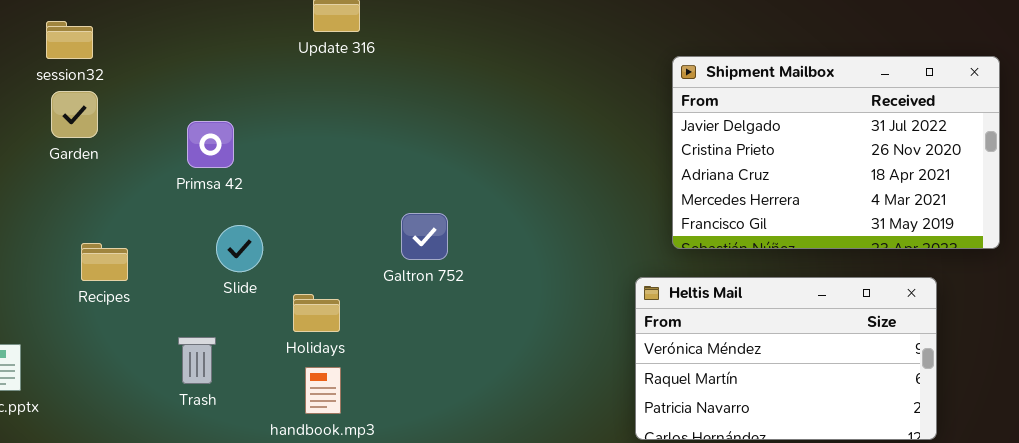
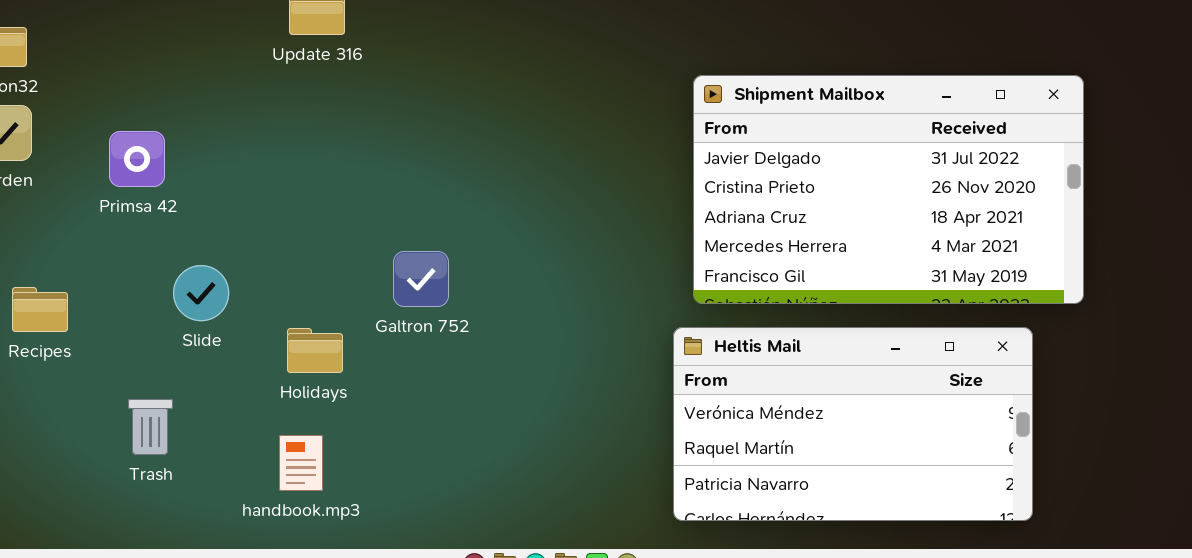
Shipment Mailbox: [672,56,1000,249] -> [693,75,1084,304], moved
Primsa 42: [187,121,234,168] -> [109,131,165,187], moved
Holidays: [293,294,340,332] -> [287,328,343,373], moved

